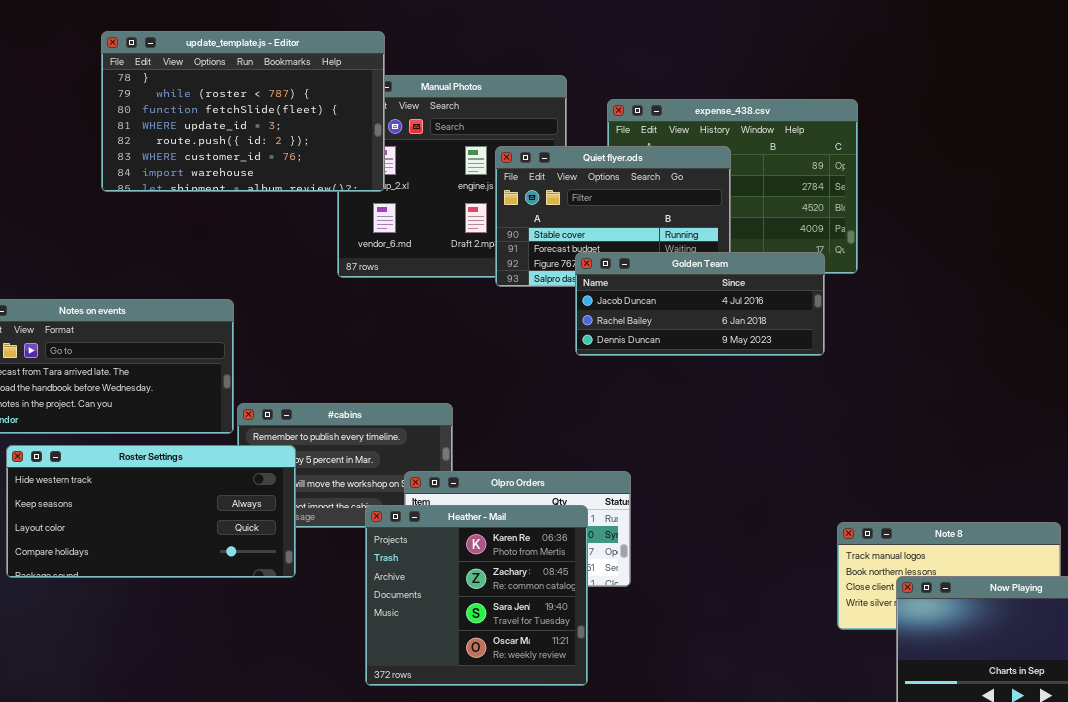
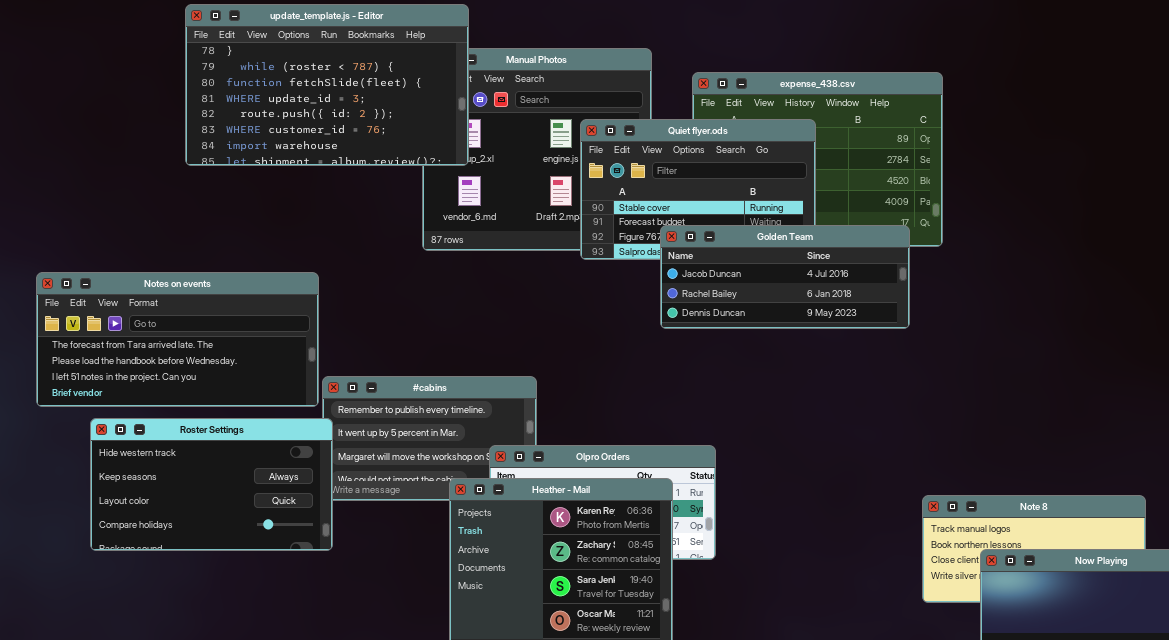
Roster Settings: [6,445,296,578] -> [90,418,333,551], resized

